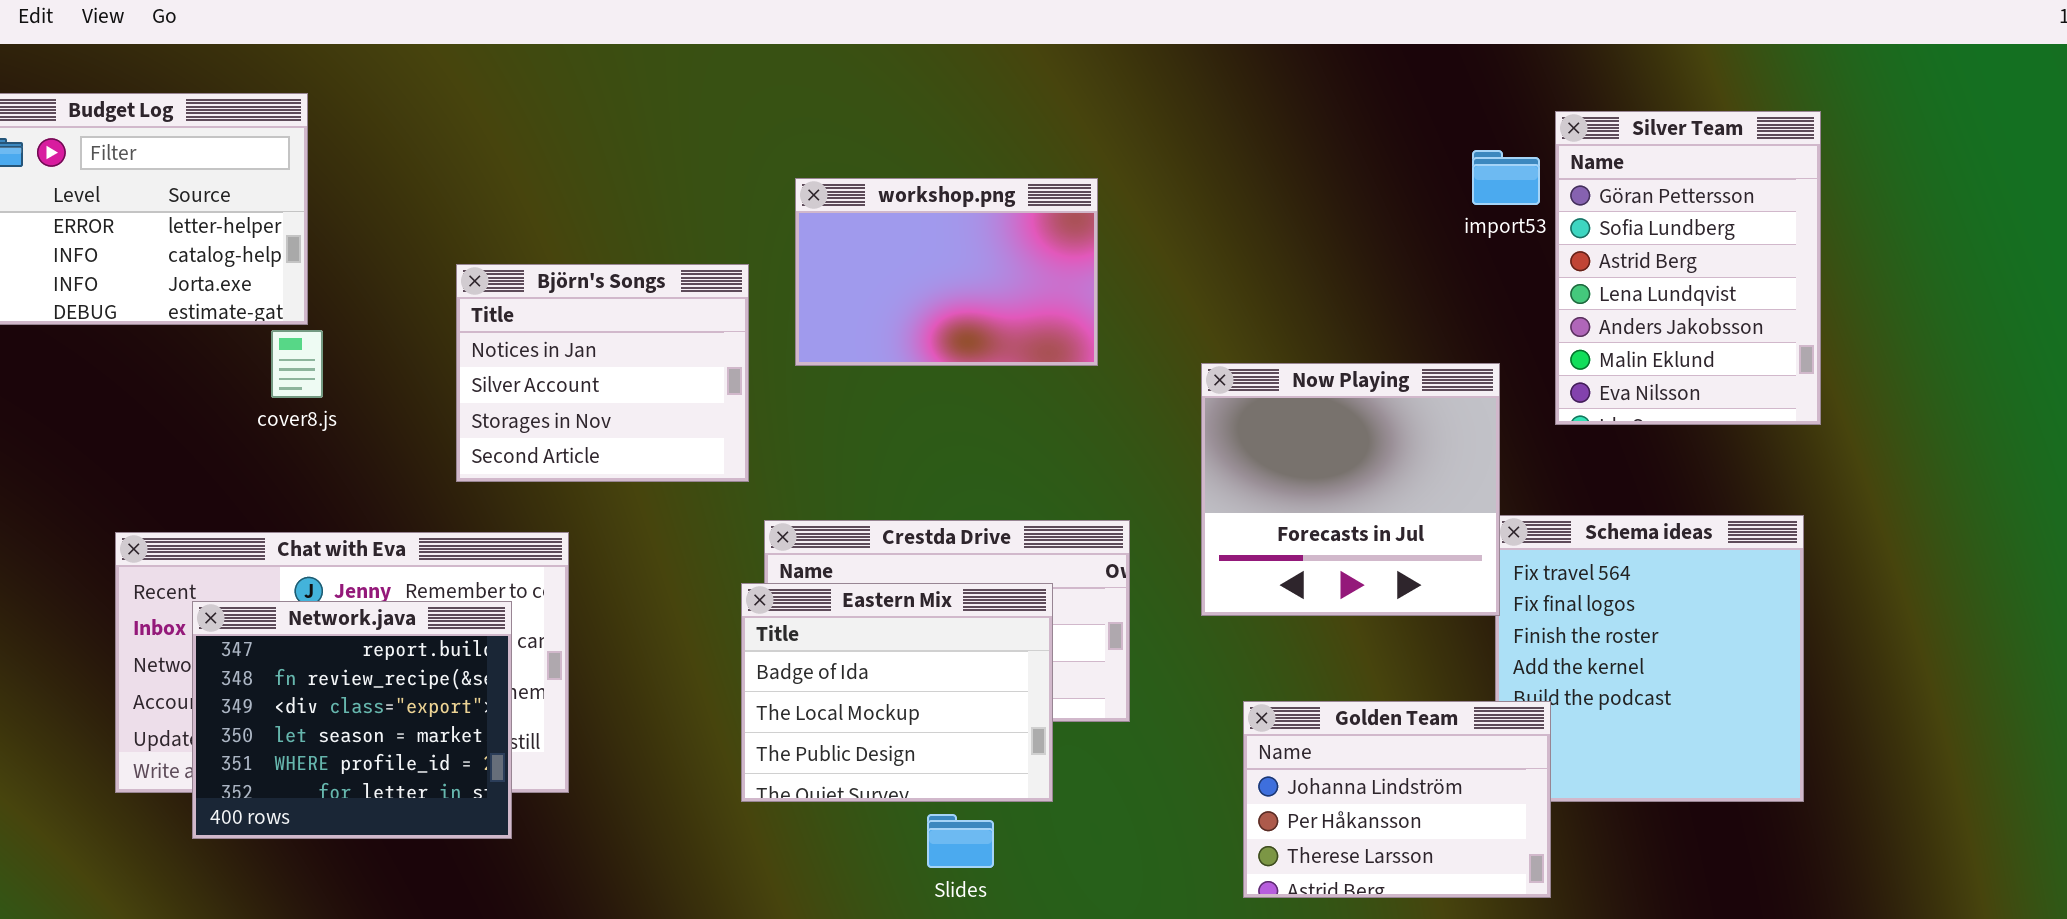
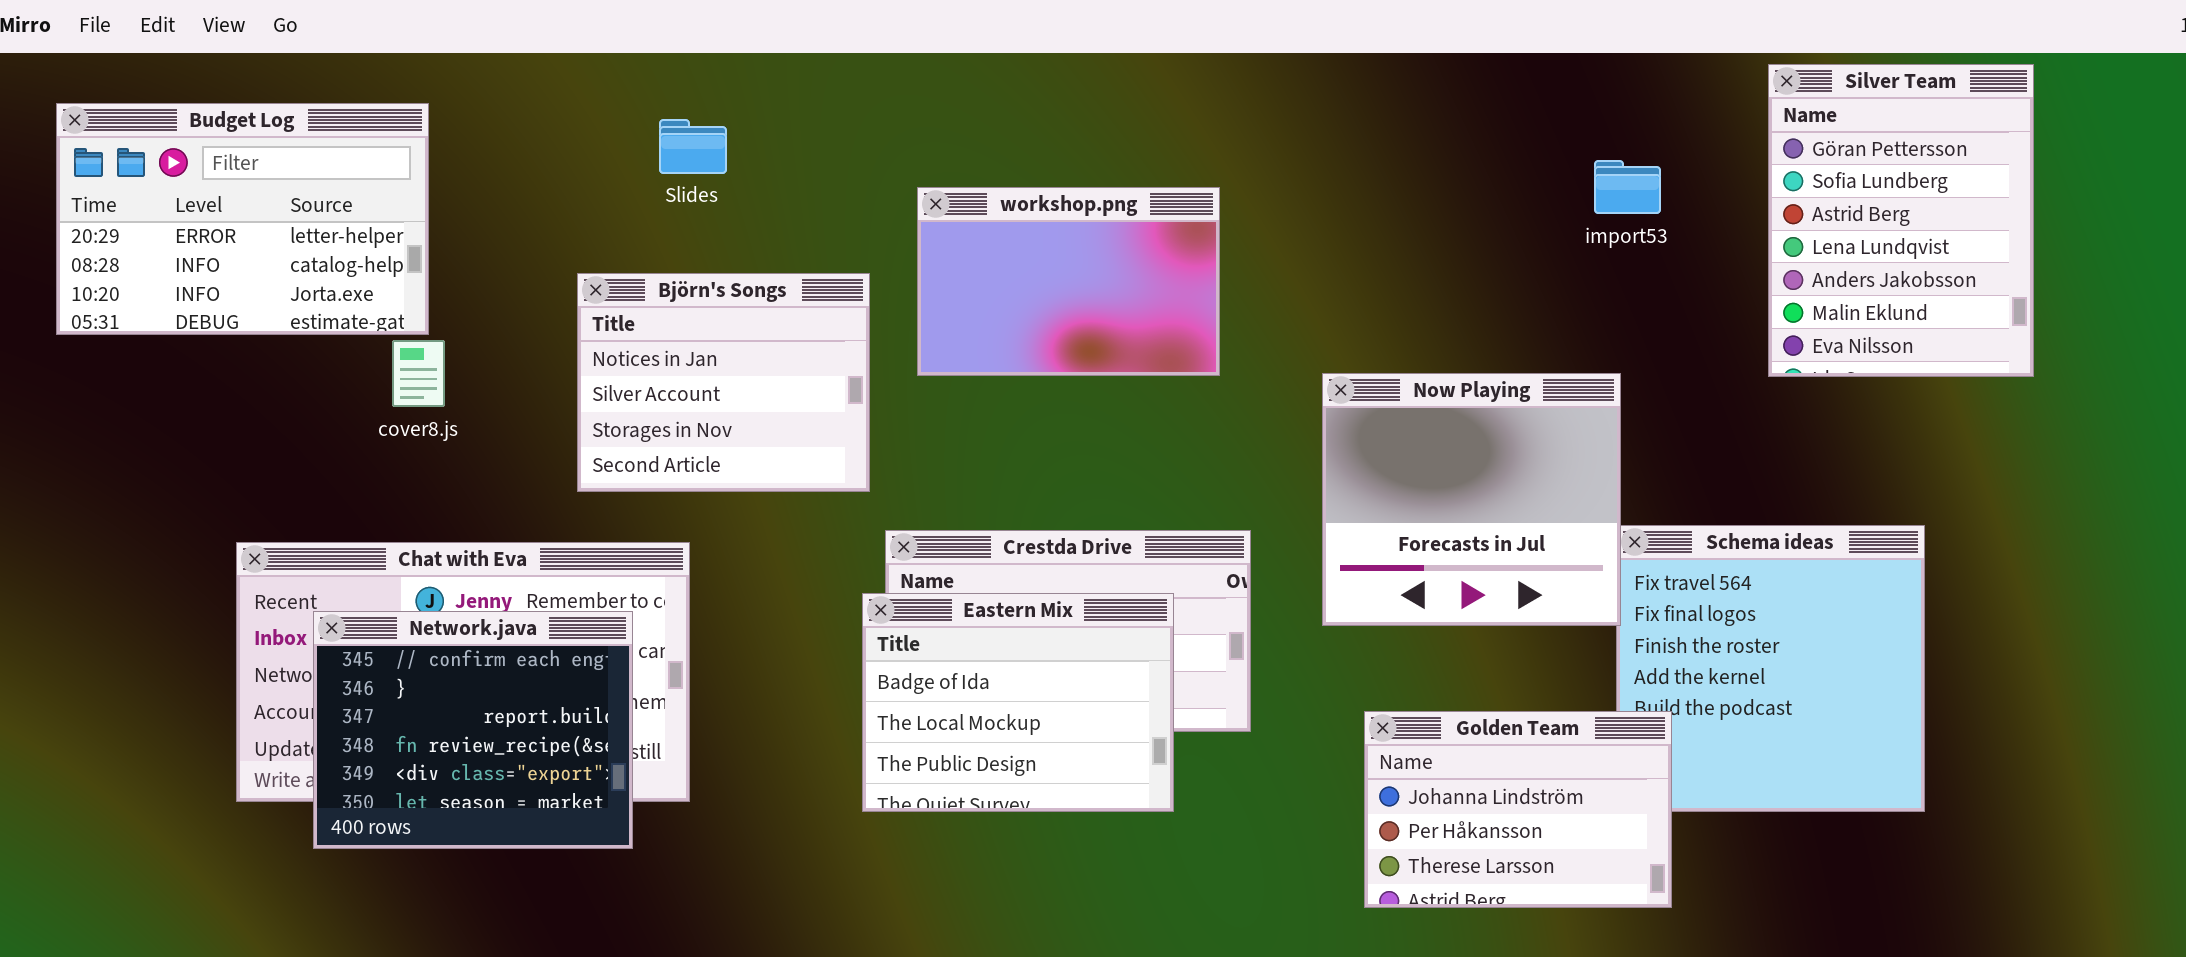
Silver Team: [1555,111,1821,425] -> [1768,64,2034,377], moved
Network.java: [192,601,512,839] -> [313,611,633,849], scrolled up 2 rows
Slides: [927,814,994,868] -> [659,119,727,174], moved

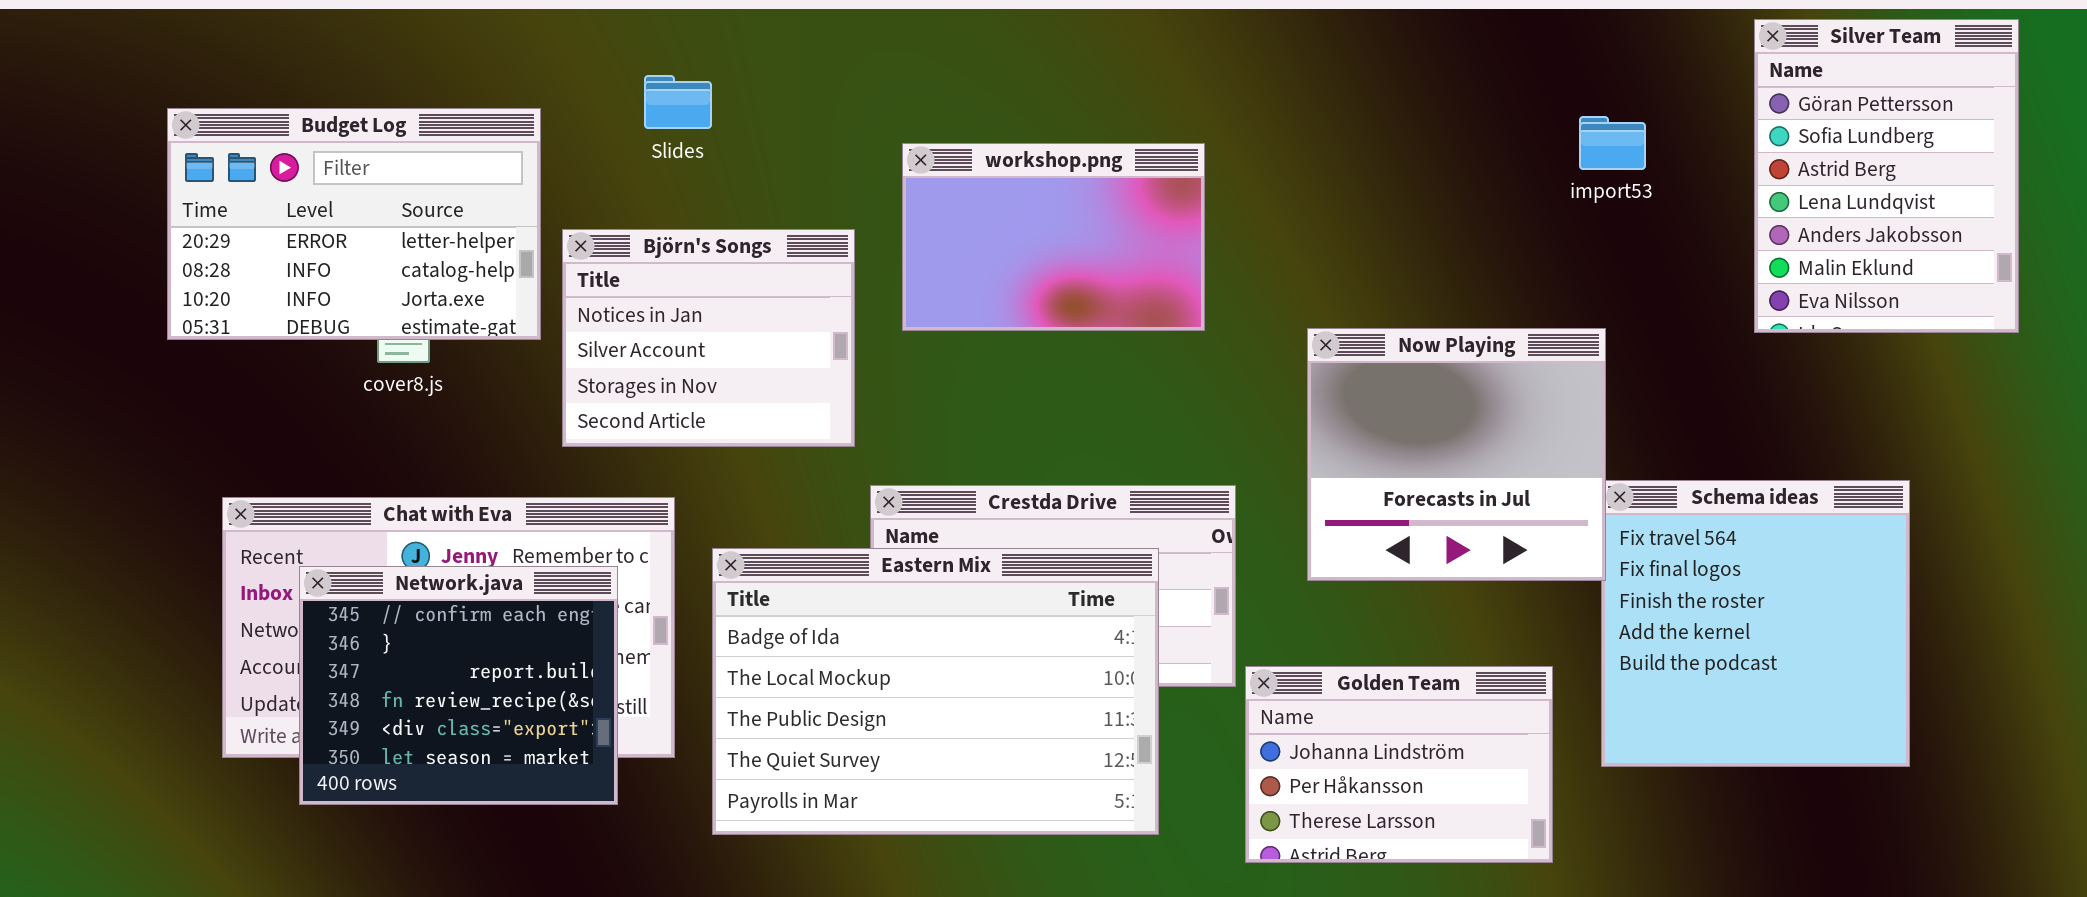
Budget Log: [56,103,429,335] -> [167,108,541,340], moved
Eastern Mix: [862,593,1174,812] -> [712,548,1159,835], resized
Golden Team: [1364,711,1672,908] -> [1245,666,1553,863], moved

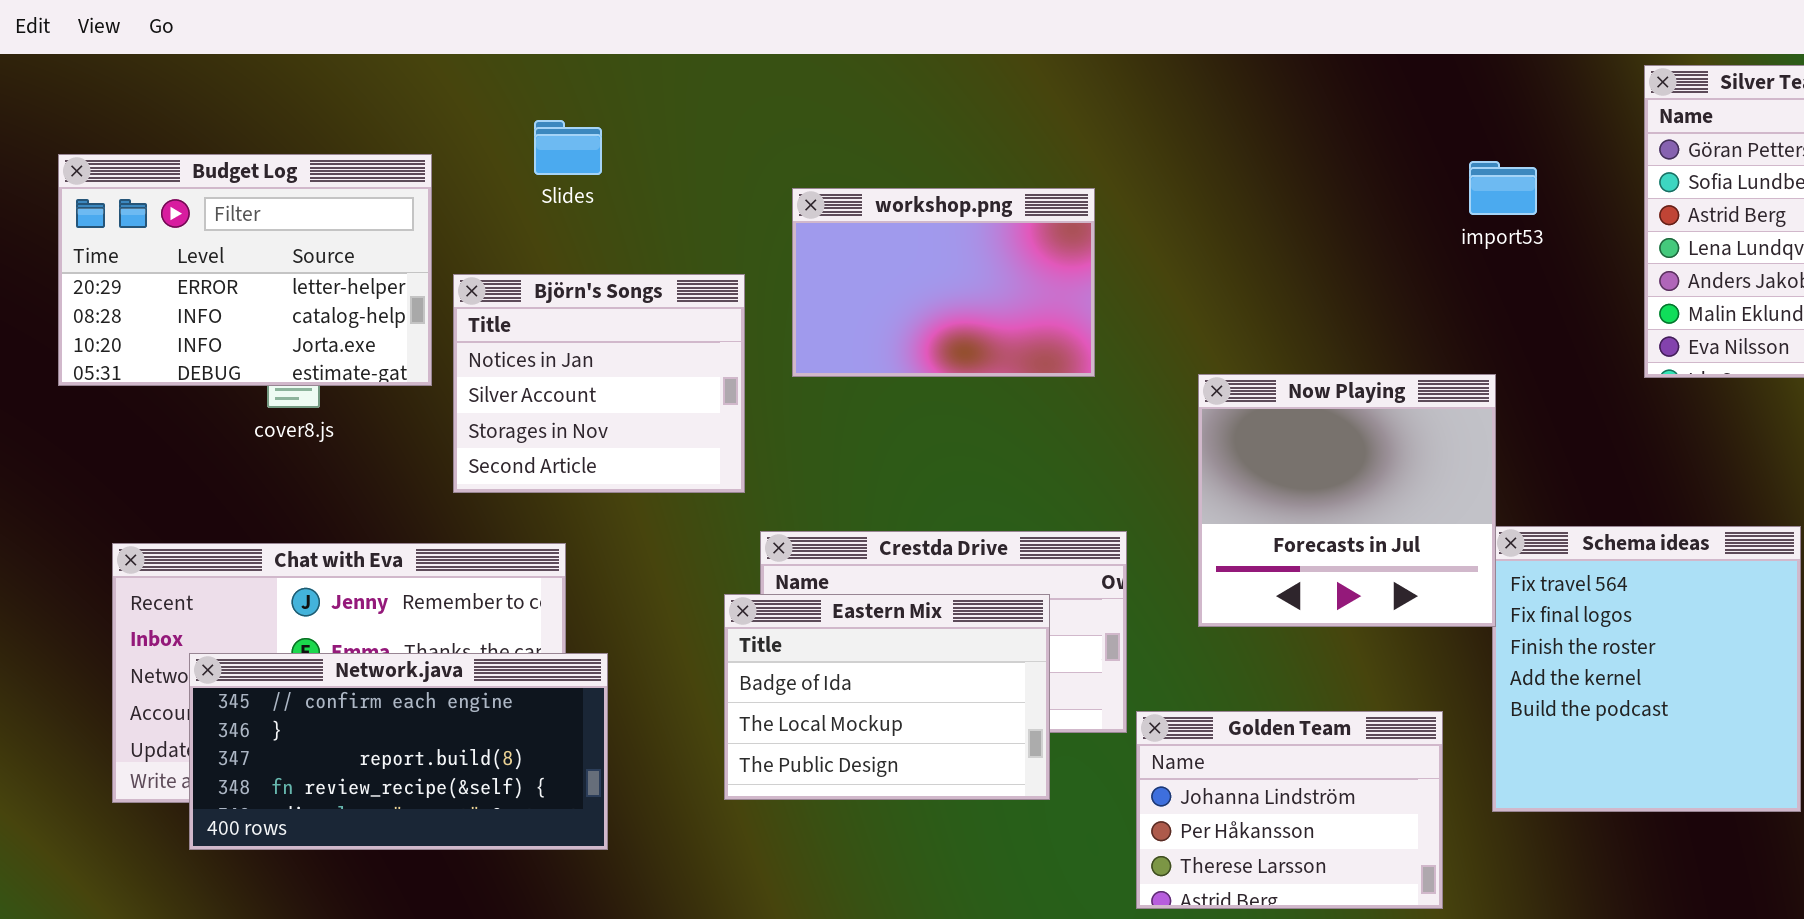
Eastern Mix: [712,548,1159,835] -> [724,594,1050,800], resized
Network.java: [299,566,618,805] -> [189,653,608,850], resized

